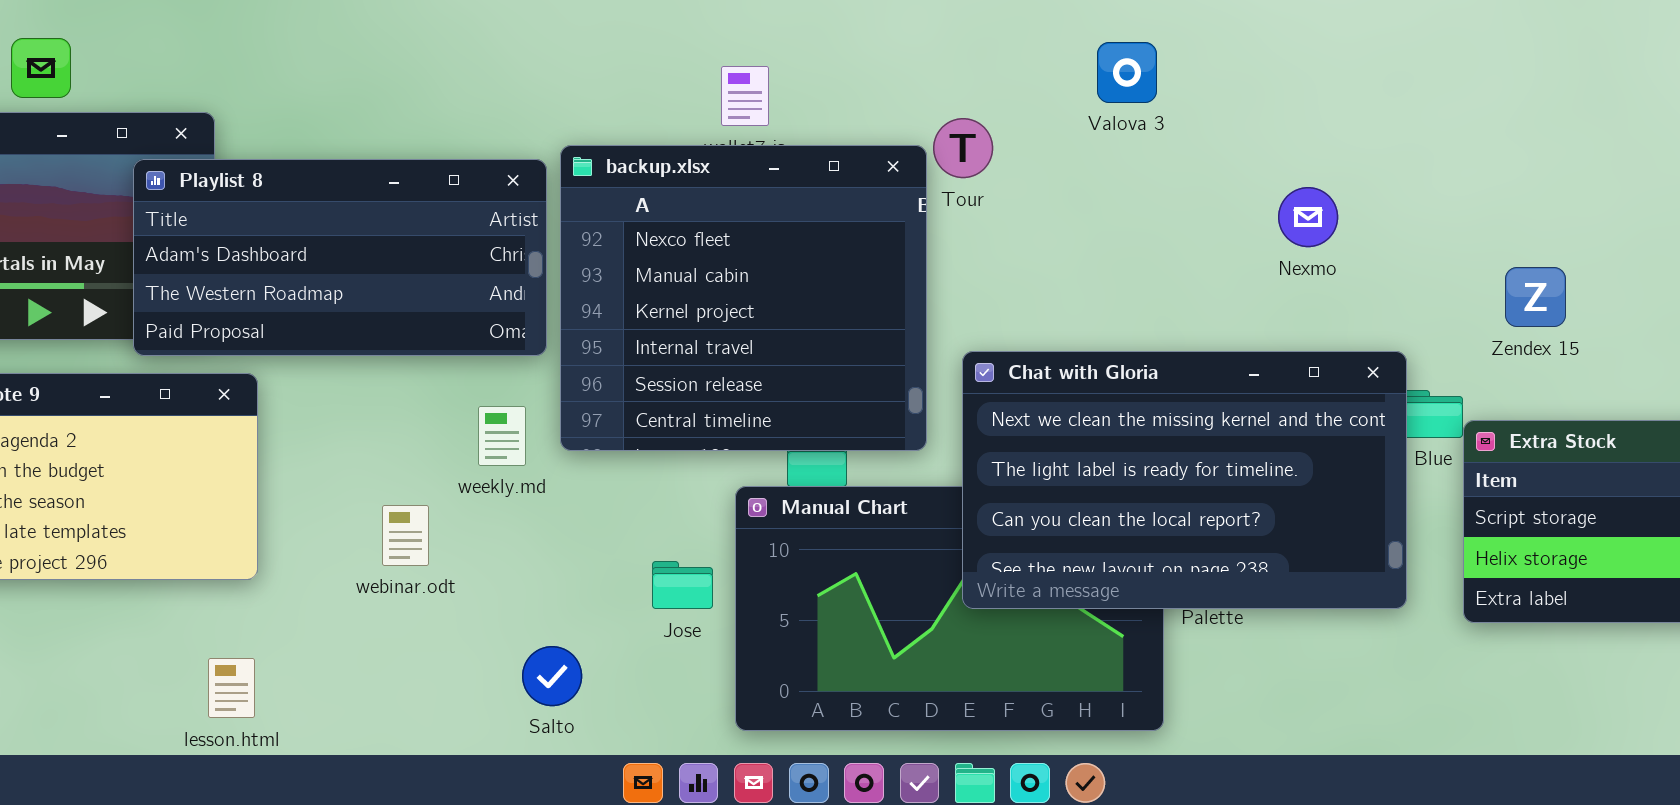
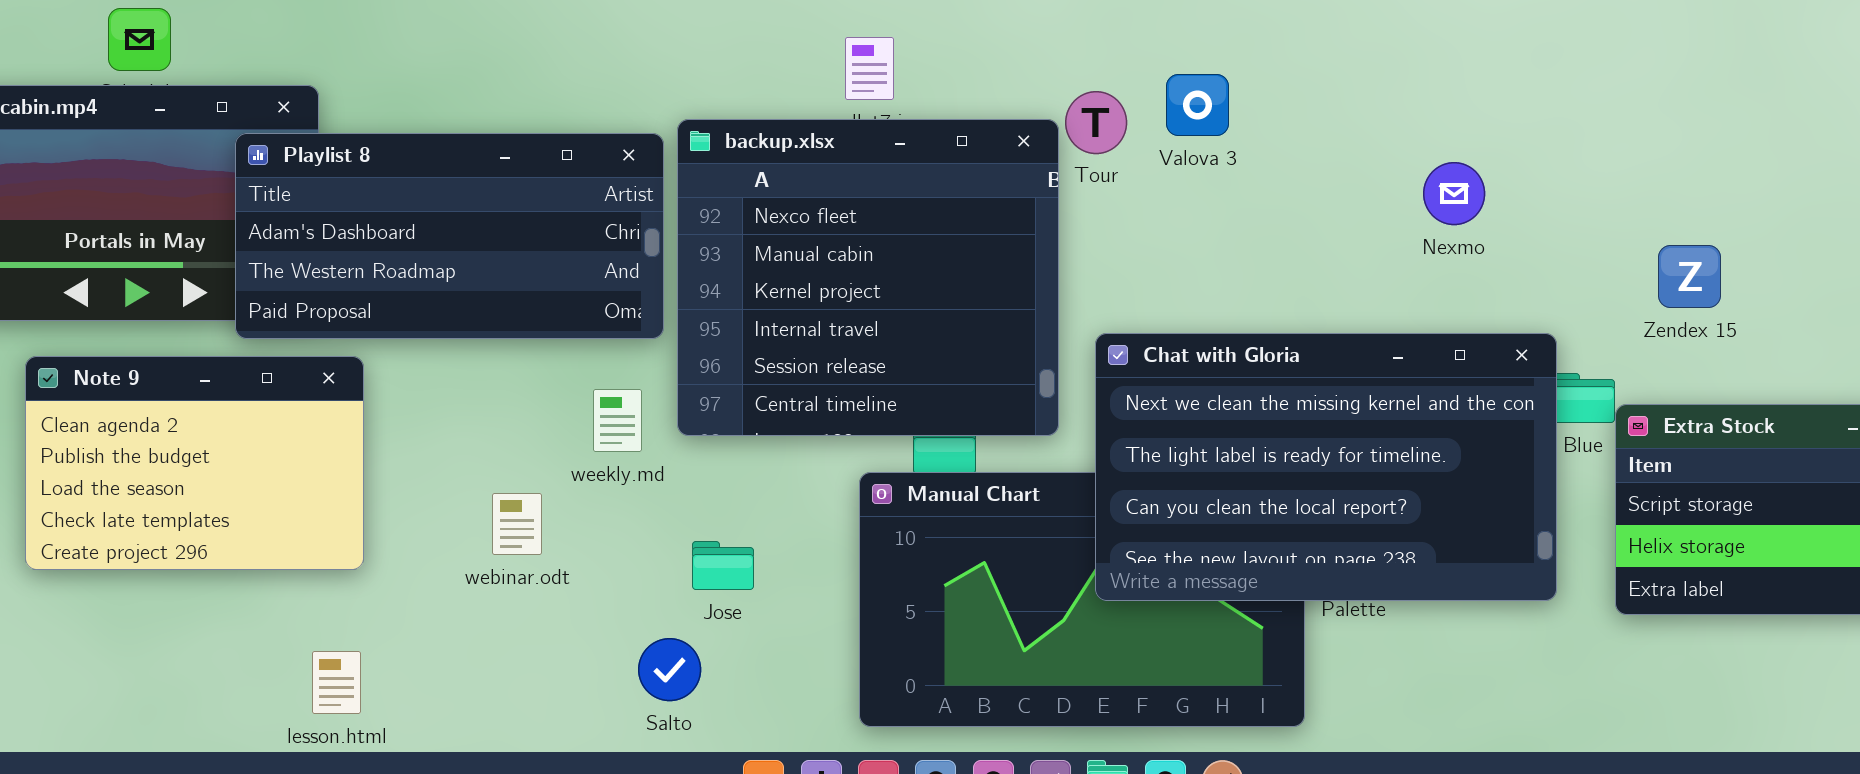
Valova 3: [1097,42,1157,103] -> [1166,74,1229,136], moved
Jose: [652,561,713,609] -> [692,541,754,590], moved

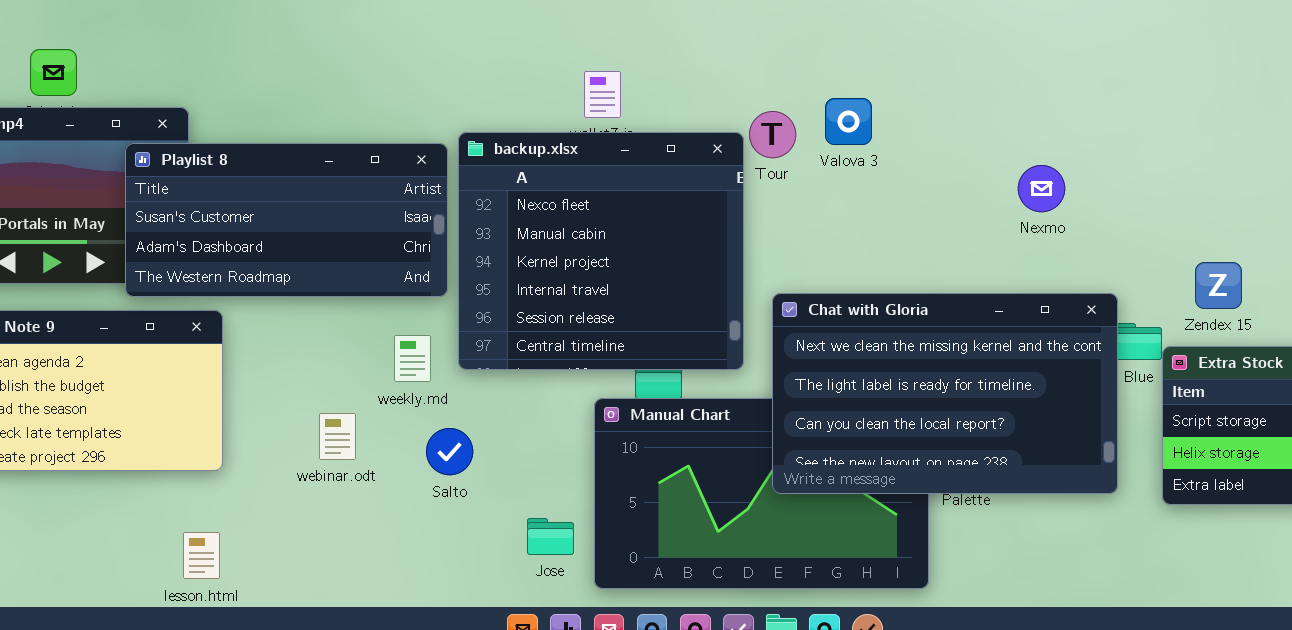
Playlist 8: [235,133,664,339] -> [125,143,448,297], scrolled up 1 row
Zendex 15: [1658,245,1721,308] -> [1195,262,1242,309], moved
Jose: [692,541,754,590] -> [527,518,574,555], moved
Salto: [638,638,701,701] -> [426,428,473,475], moved

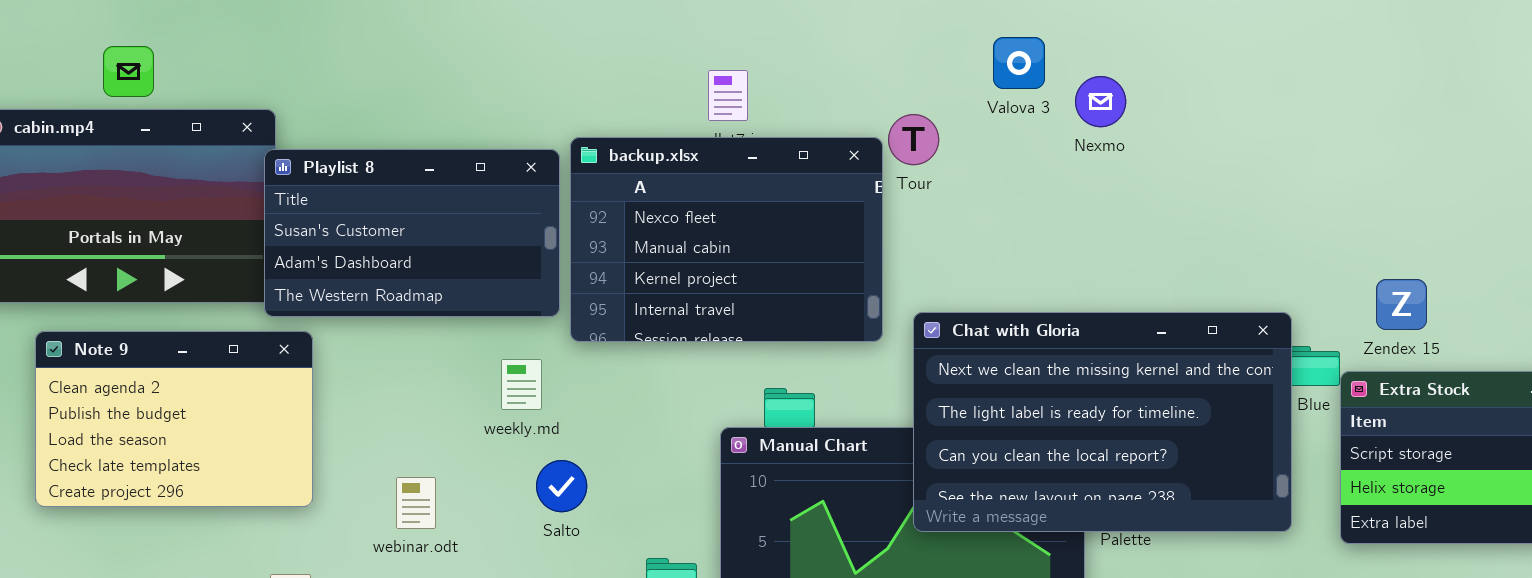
Valova 3: [825,98,872,145] -> [993,37,1045,89], moved
backup.xlsx: [458,132,744,370] -> [570,137,883,342], resized
Playlist 8: [125,143,448,297] -> [264,149,560,317], resized
Nexmo: [1018,165,1065,212] -> [1075,76,1126,127], moved
webinar.odt: [319,413,356,460] -> [396,477,436,529], moved

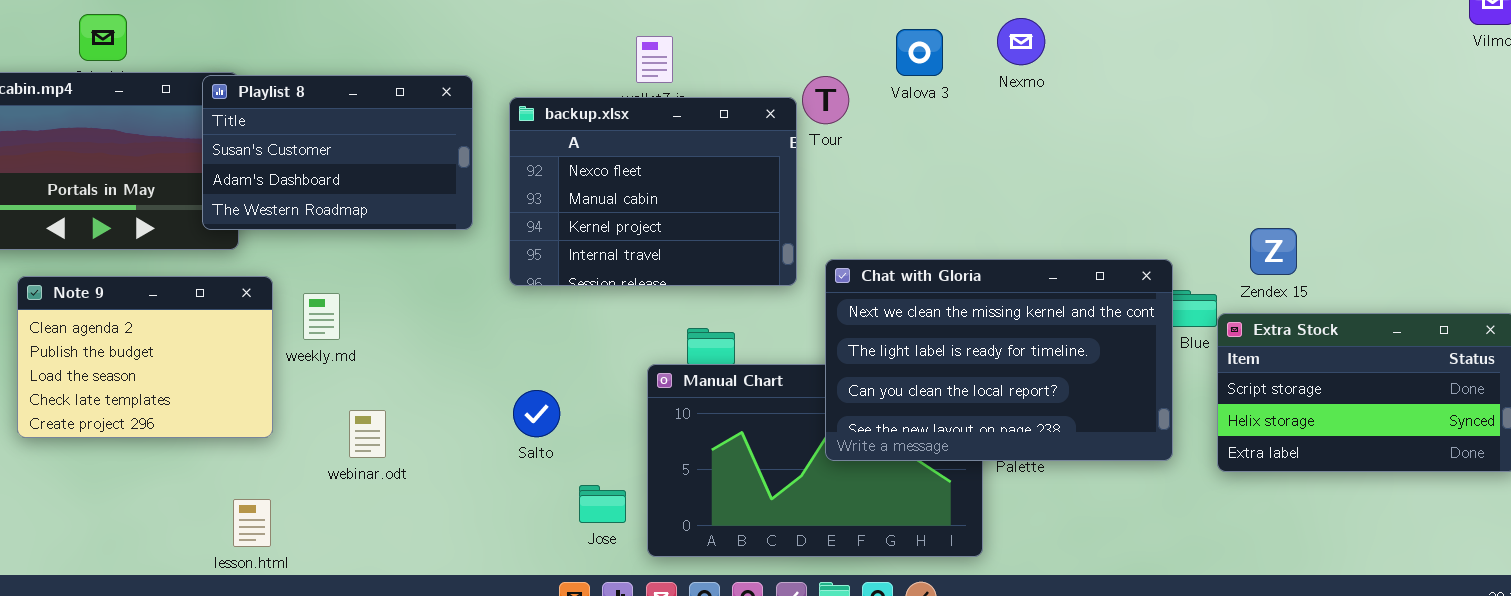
Valova 3: [993,37,1045,89] -> [896,29,943,76], moved
Nexmo: [1075,76,1126,127] -> [997,18,1045,65], moved
Playlist 8: [264,149,560,317] -> [202,75,473,230], moved
weekly.md: [501,359,542,410] -> [303,293,340,340], moved
Salto: [536,460,587,512] -> [513,390,560,437], moved

